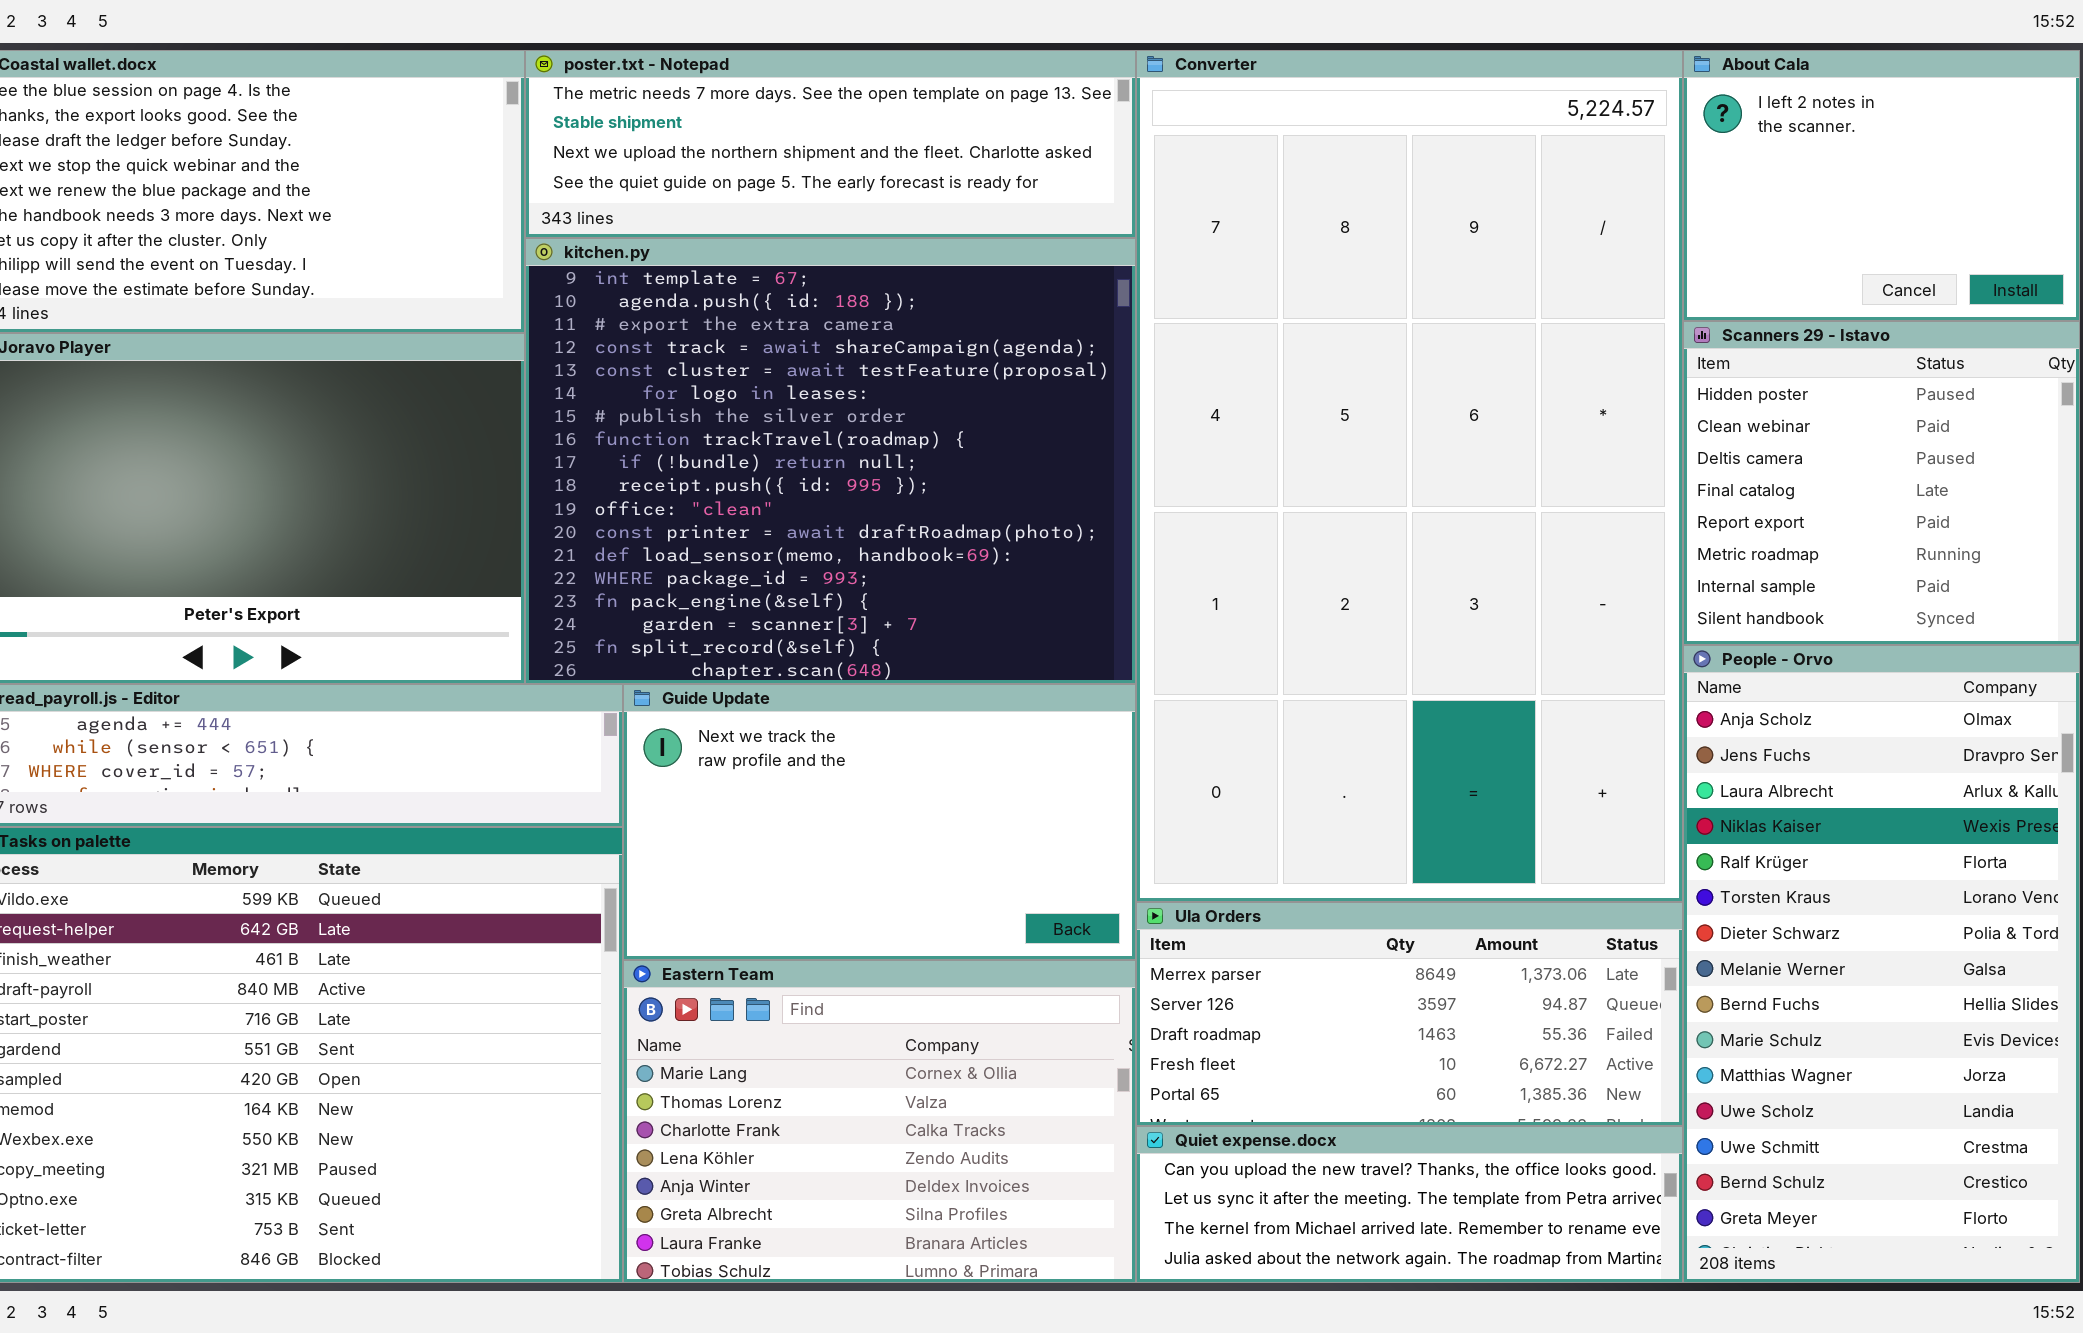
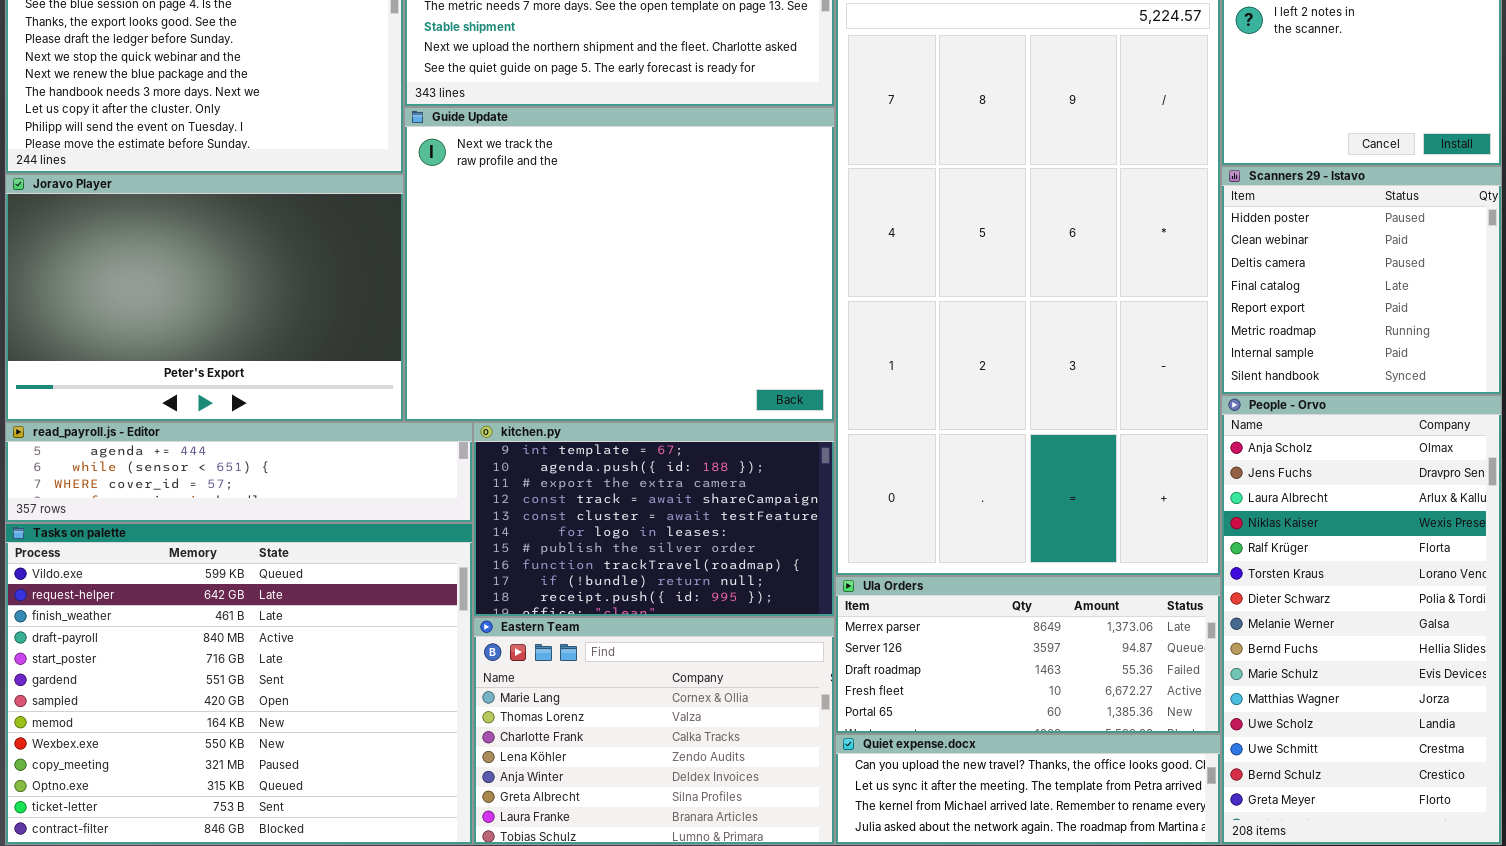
kitchen.py: [525,238,1136,684] -> [473,422,835,617], moved, resized
Guide Update: [623,684,1136,960] -> [404,107,835,422], moved, resized

